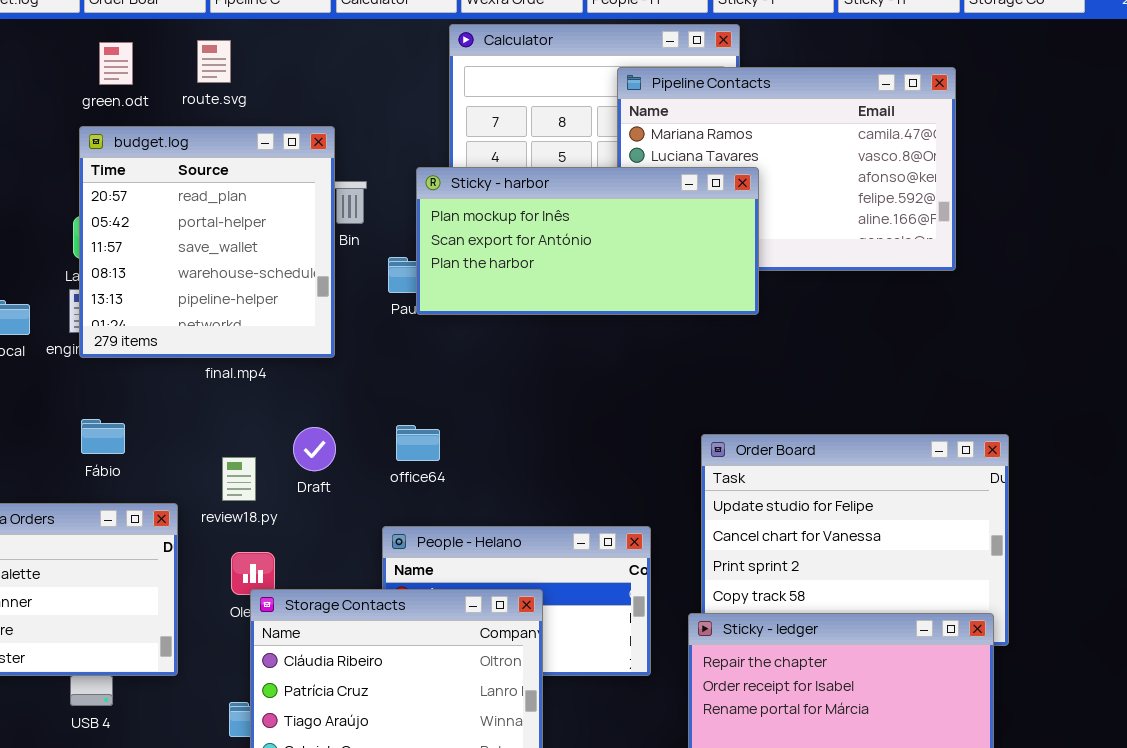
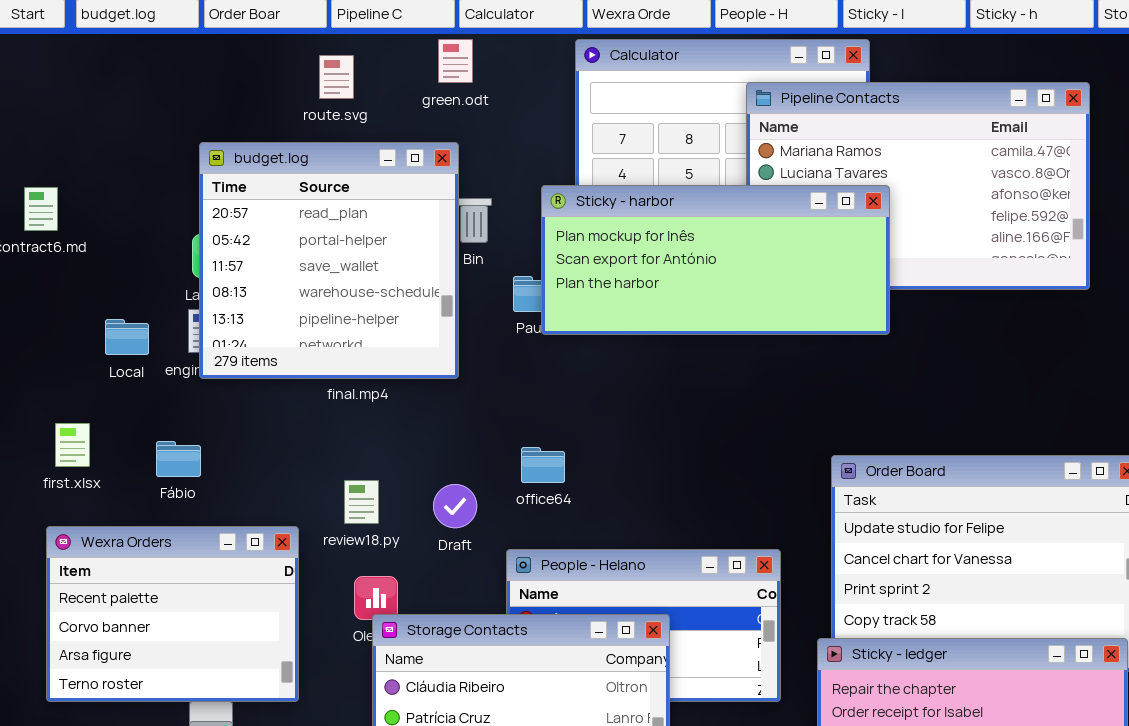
green.odt: [99,42,133,85] -> [438,39,473,83], moved
Fábio: [81,419,125,454] -> [156,441,201,477], moved
Draft: [293,427,336,471] -> [433,484,477,528], moved

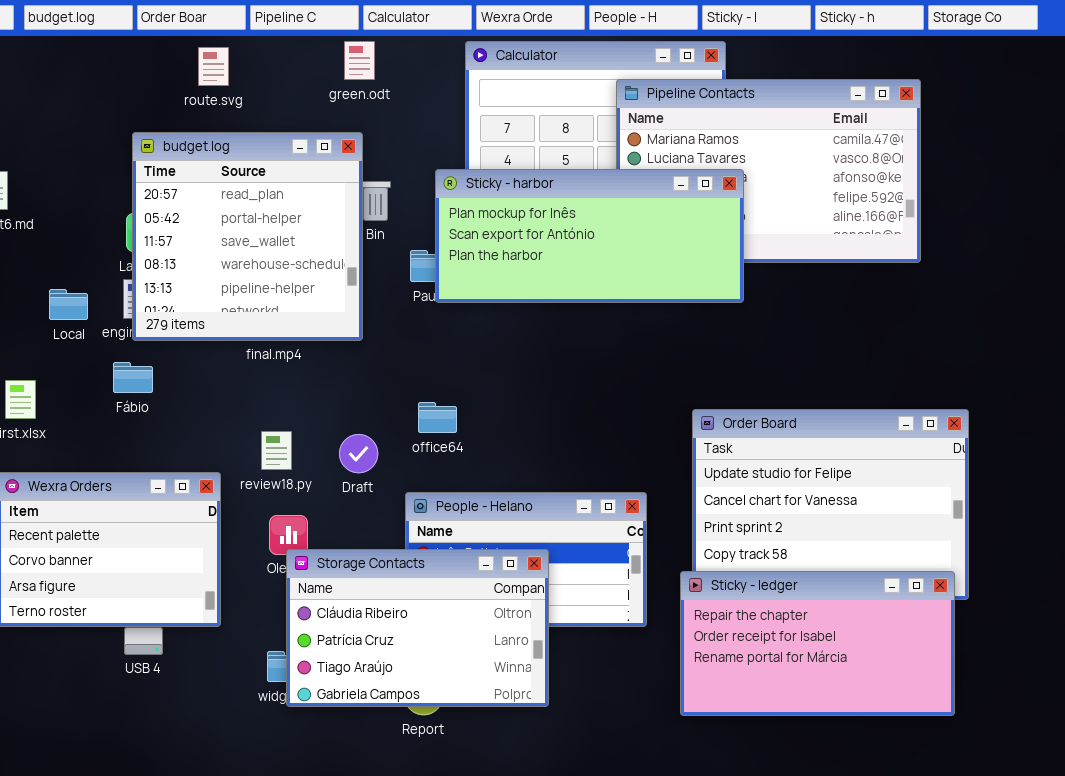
route.svg: [319,55,354,99] -> [198,47,229,86], moved
Fábio: [156,441,201,477] -> [113,362,153,393], moved

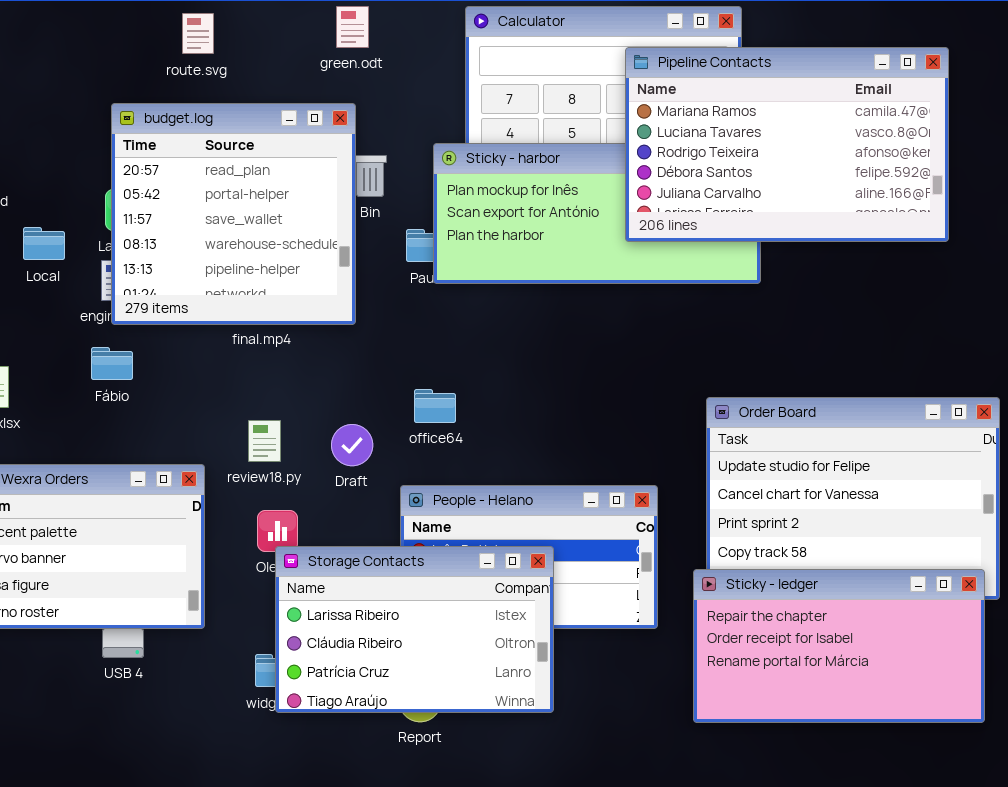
Pipeline Contacts: [616,79,921,263] -> [625,47,949,242], raised
Local: [49,289,88,320] -> [23,227,65,260], moved
Storage Contacts: [286,549,549,707] -> [275,546,554,713], scrolled up 1 row

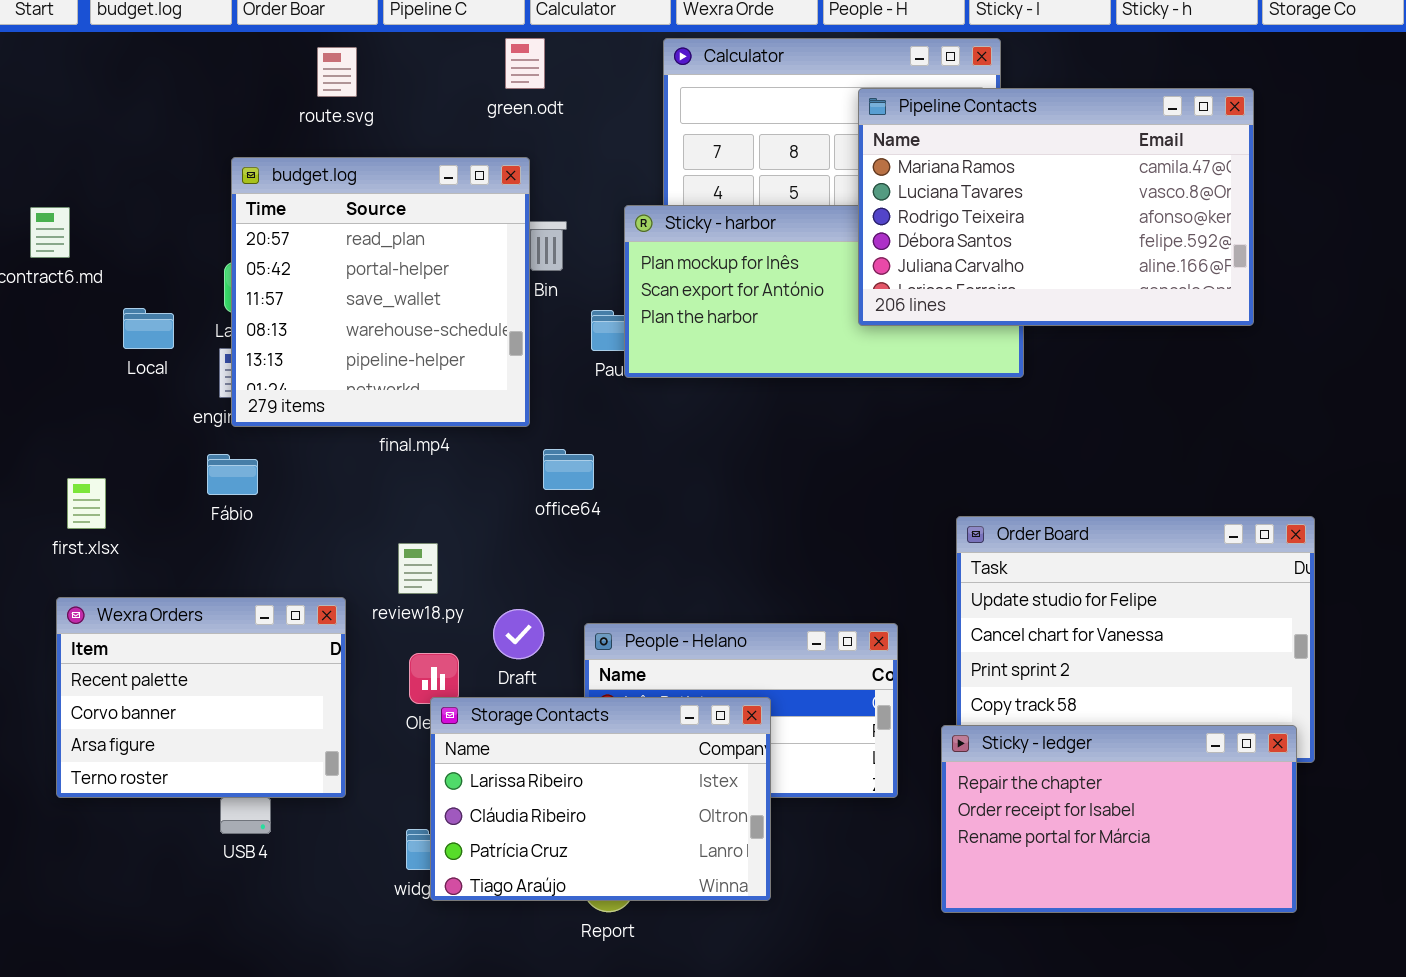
office64: [414,389,456,423] -> [543,449,594,490], moved
Draft: [331,424,373,466] -> [493,609,544,659], moved

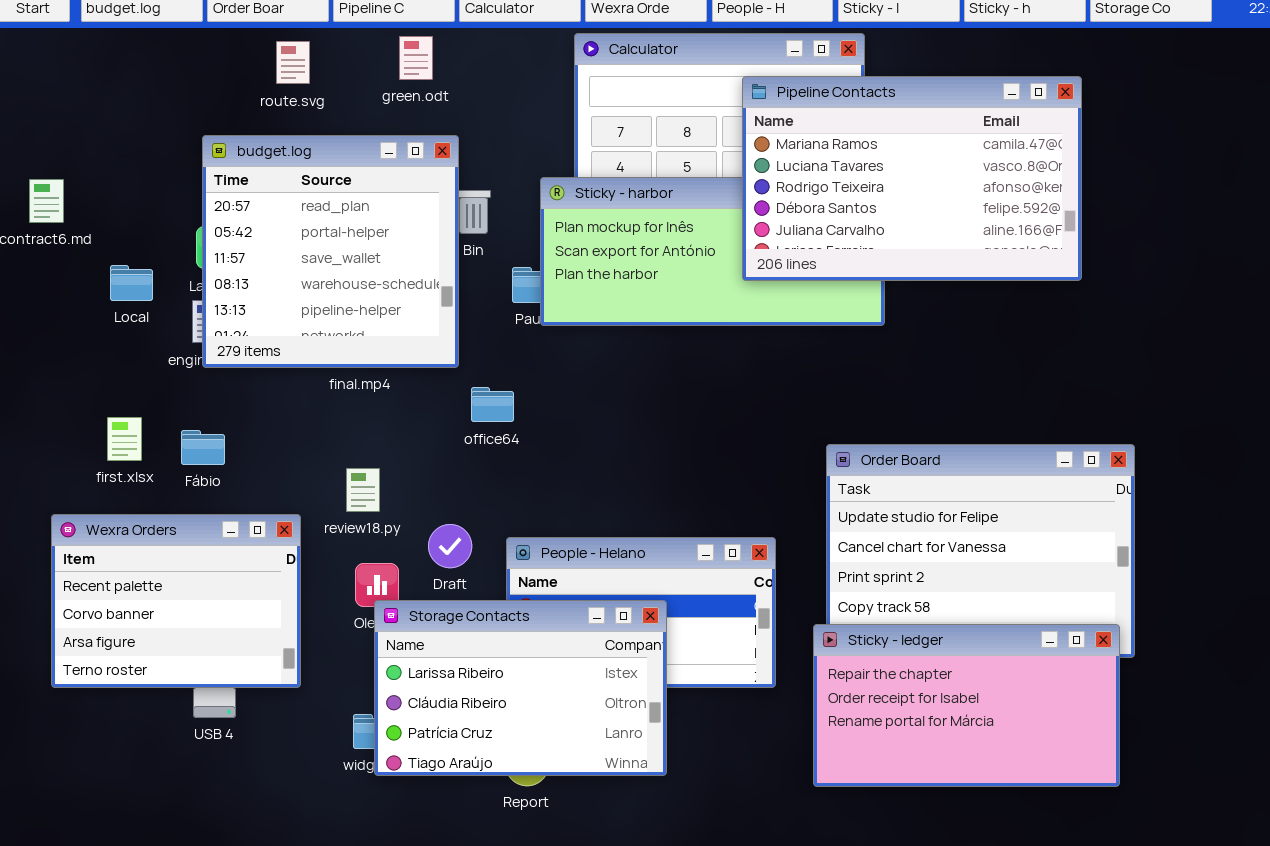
green.odt: [505,38,545,89] -> [399,36,433,80], moved
Fábio: [207,454,258,495] -> [181,430,225,465], moved
first.xlsx: [67,478,106,529] -> [107,417,142,461], moved

